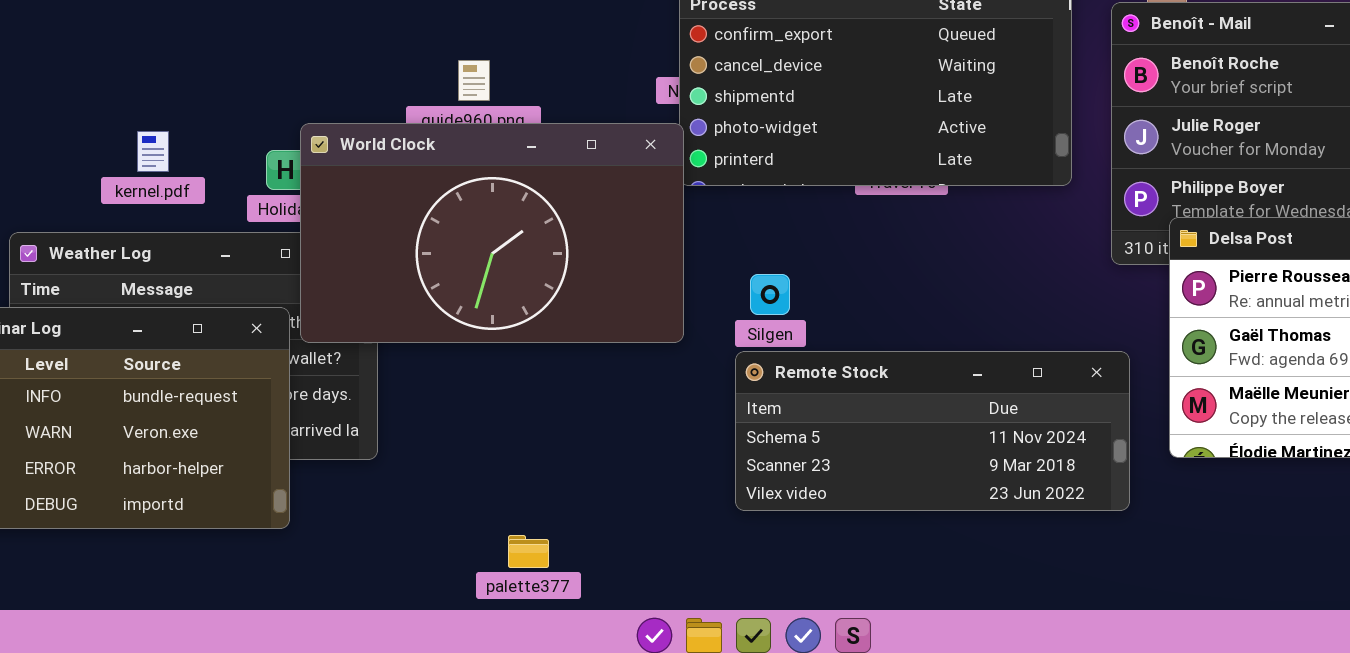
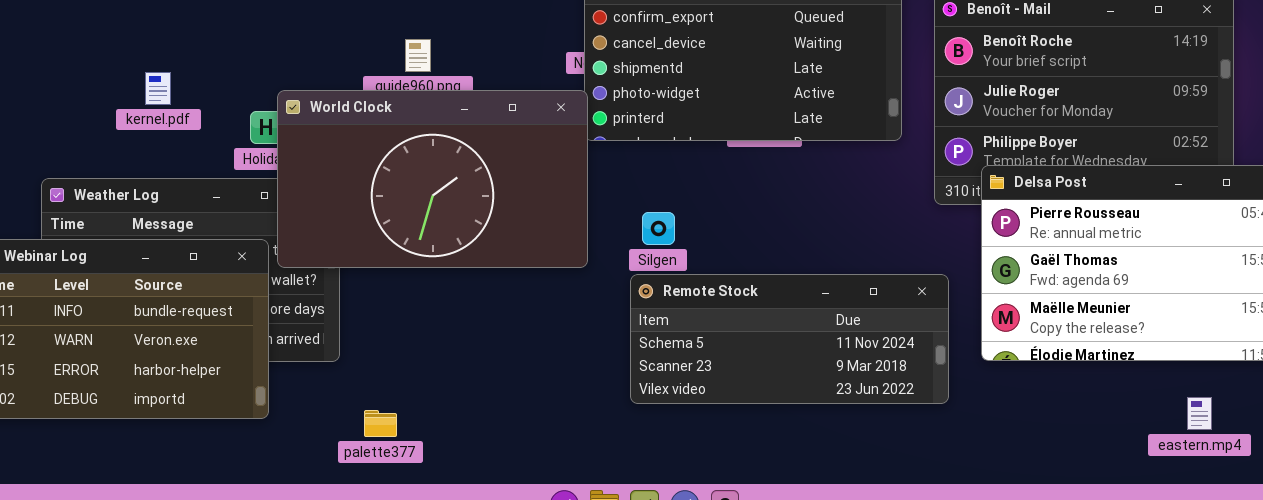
kernel.pdf: [137,131,169,172] -> [145,72,171,105], moved
palette377: [508,535,549,568] -> [364,410,397,437], moved

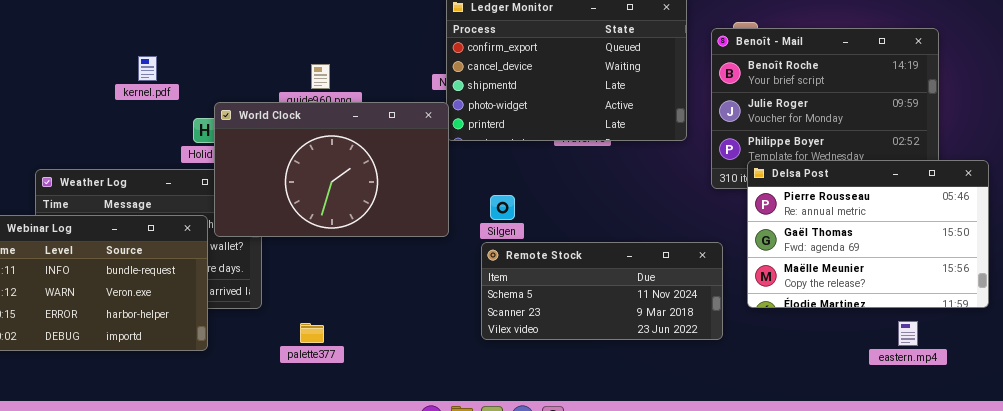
kernel.pdf: [145,72,171,105] -> [138,56,157,81], moved
eastern.mp4: [1187,397,1212,430] -> [898,321,918,346], moved
palette377: [364,410,397,437] -> [300,323,324,343], moved

